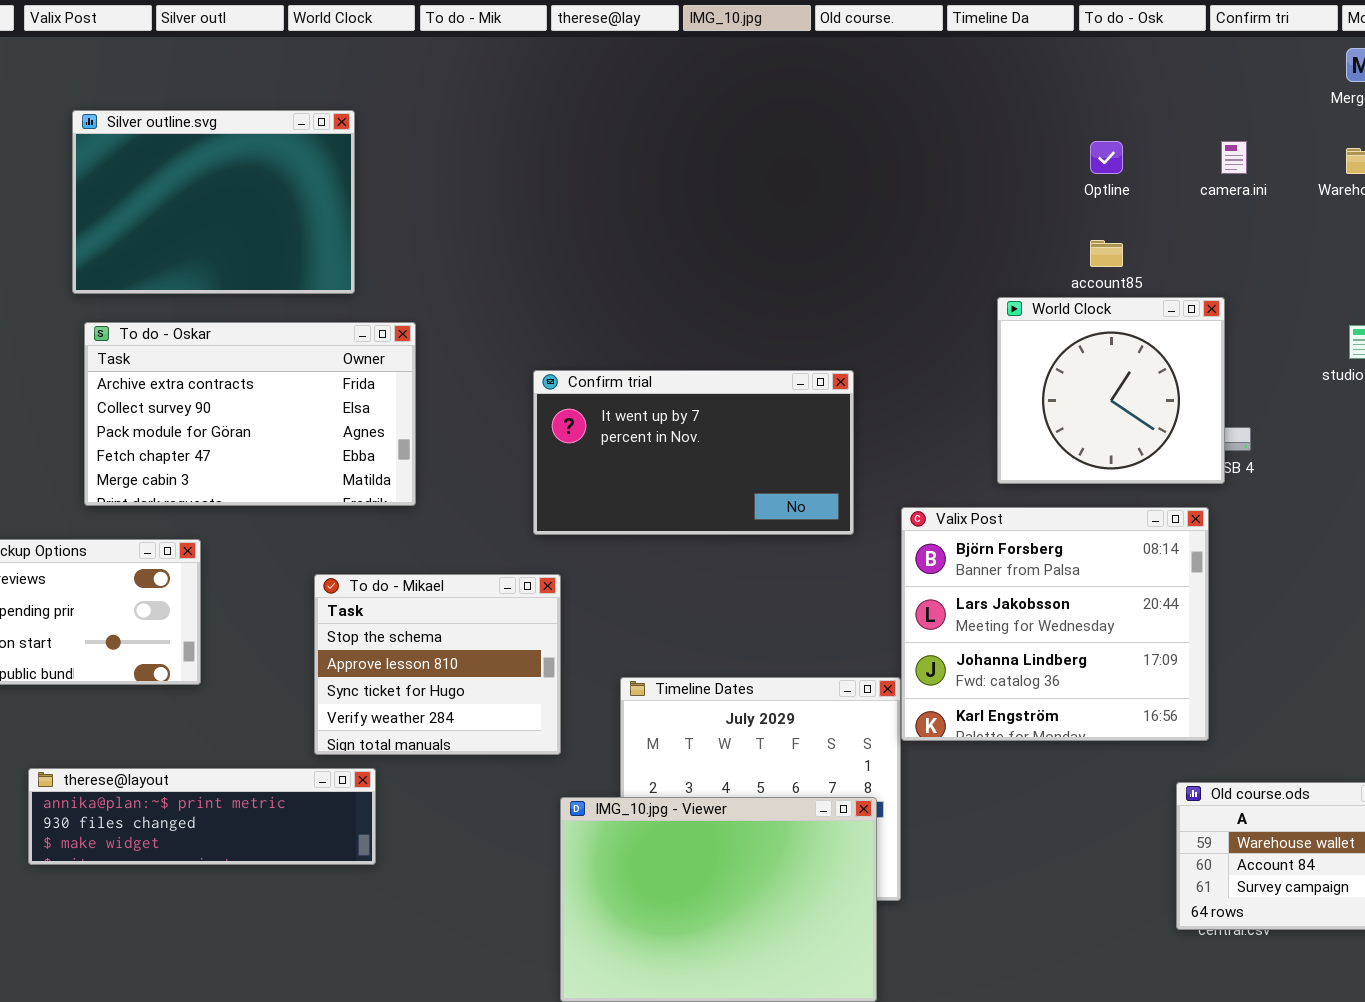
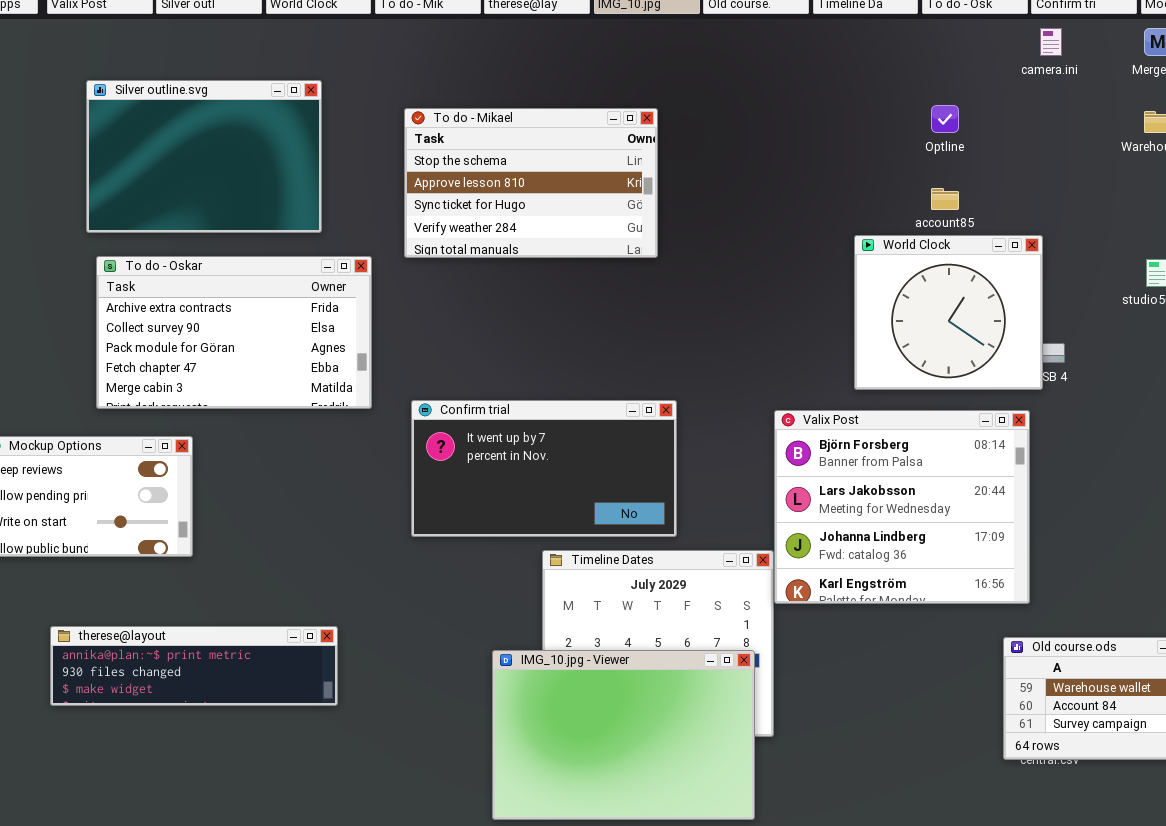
camera.ini: [1221,141,1247,174] -> [1040,28,1062,56], moved
Confirm trial: [533,370,854,535] -> [411,400,677,537], moved
To do - Mikael: [314,574,561,755] -> [404,108,658,258], moved, resized

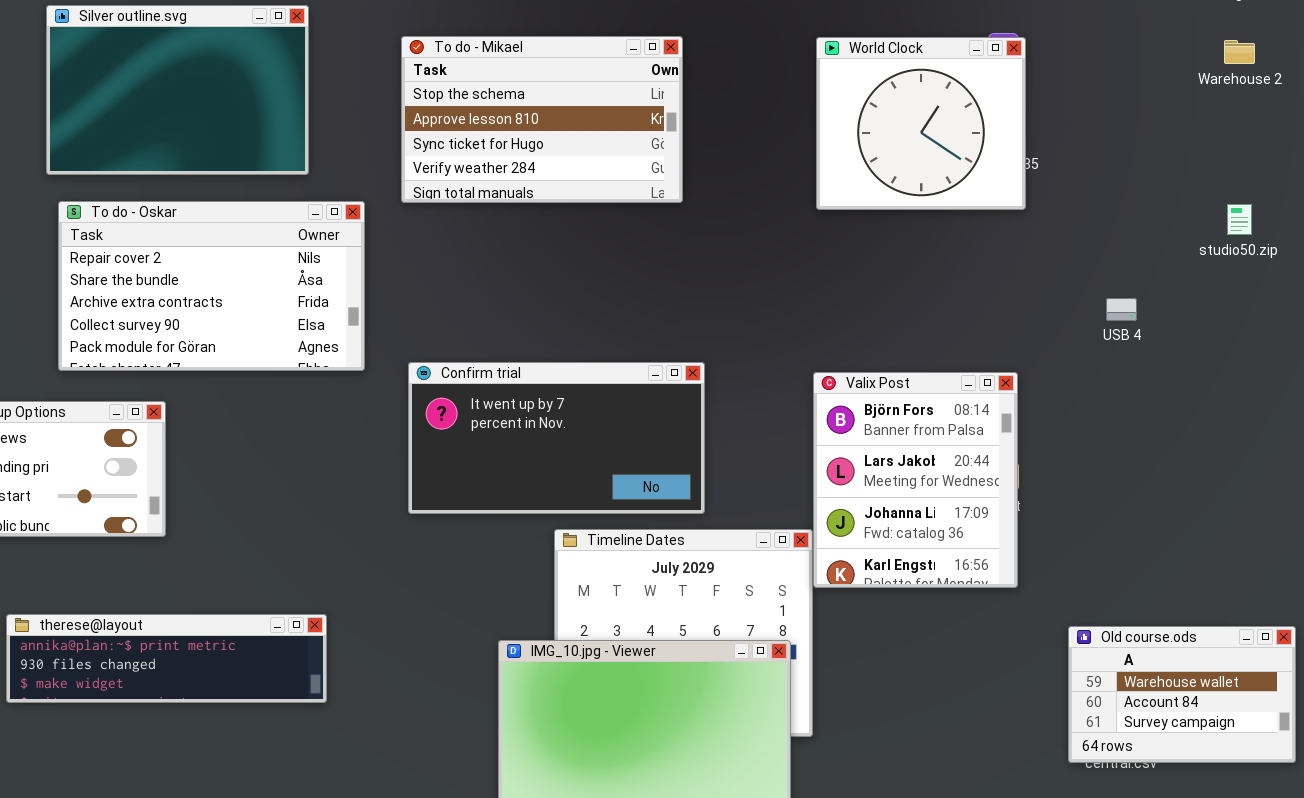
World Clock: [854,235,1043,390] -> [816,37,1026,210], moved
To do - Oskar: [96,256,372,409] -> [58,201,365,371], scrolled up 2 rows
Valix Post: [774,410,1030,604] -> [813,372,1018,588], resized

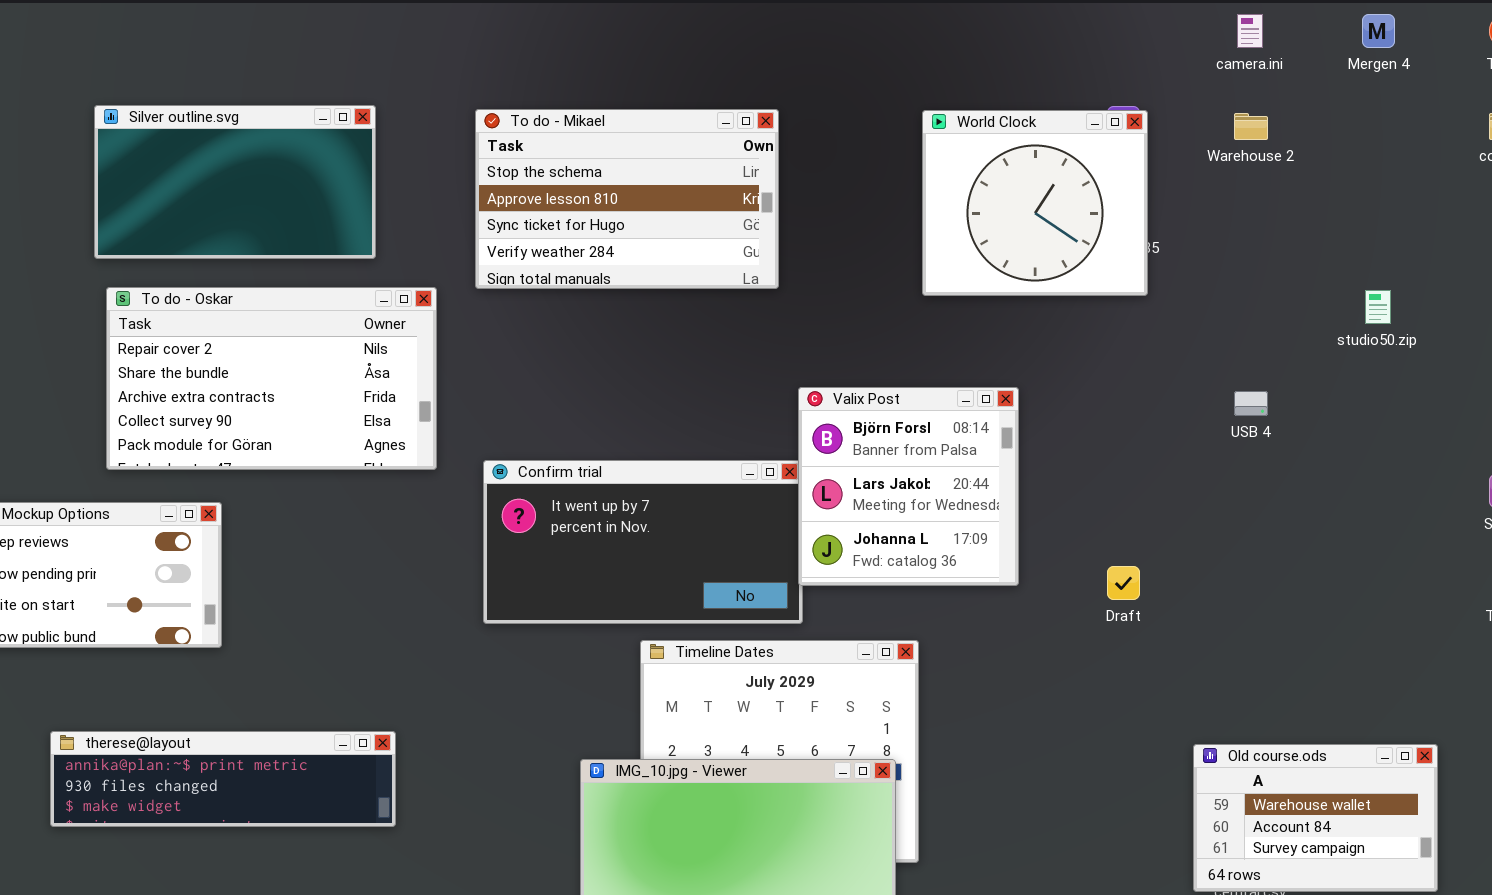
Silver outline.svg: [46,5,309,175] -> [94,105,376,259], resized
Warehouse 2: [1224,40,1255,64] -> [1234,113,1268,140], moved
Valix Post: [813,372,1018,588] -> [798,387,1019,586], moved, resized

